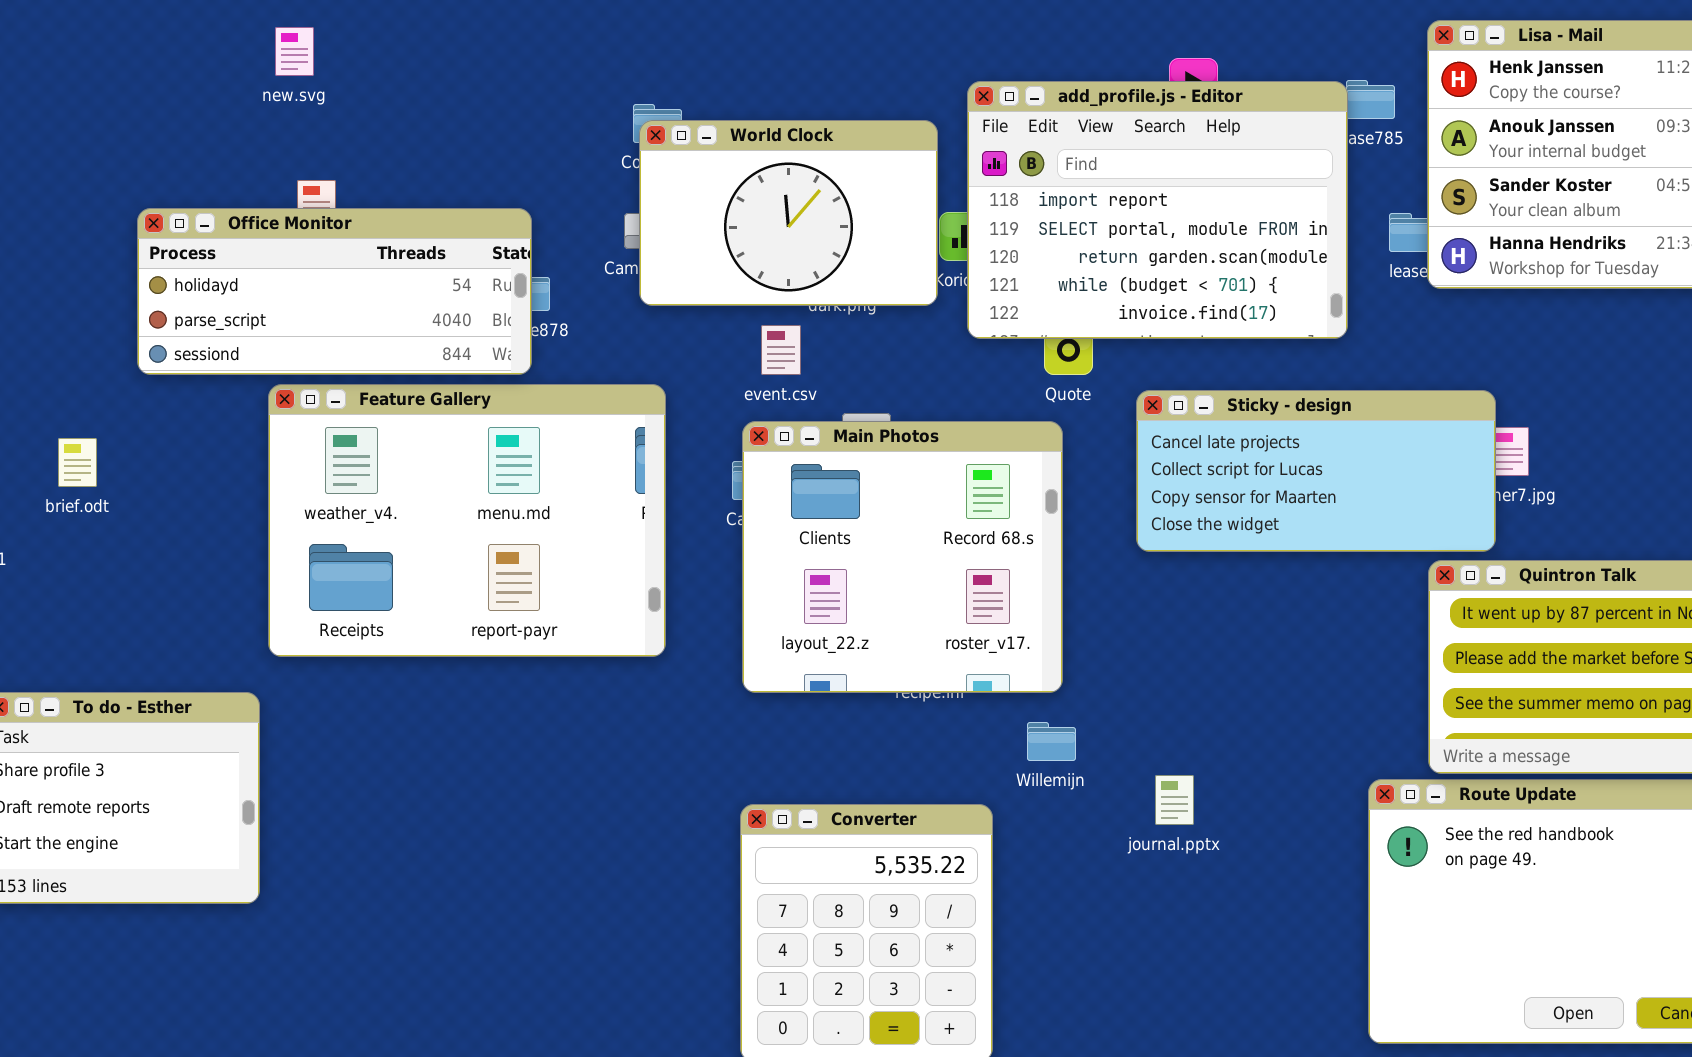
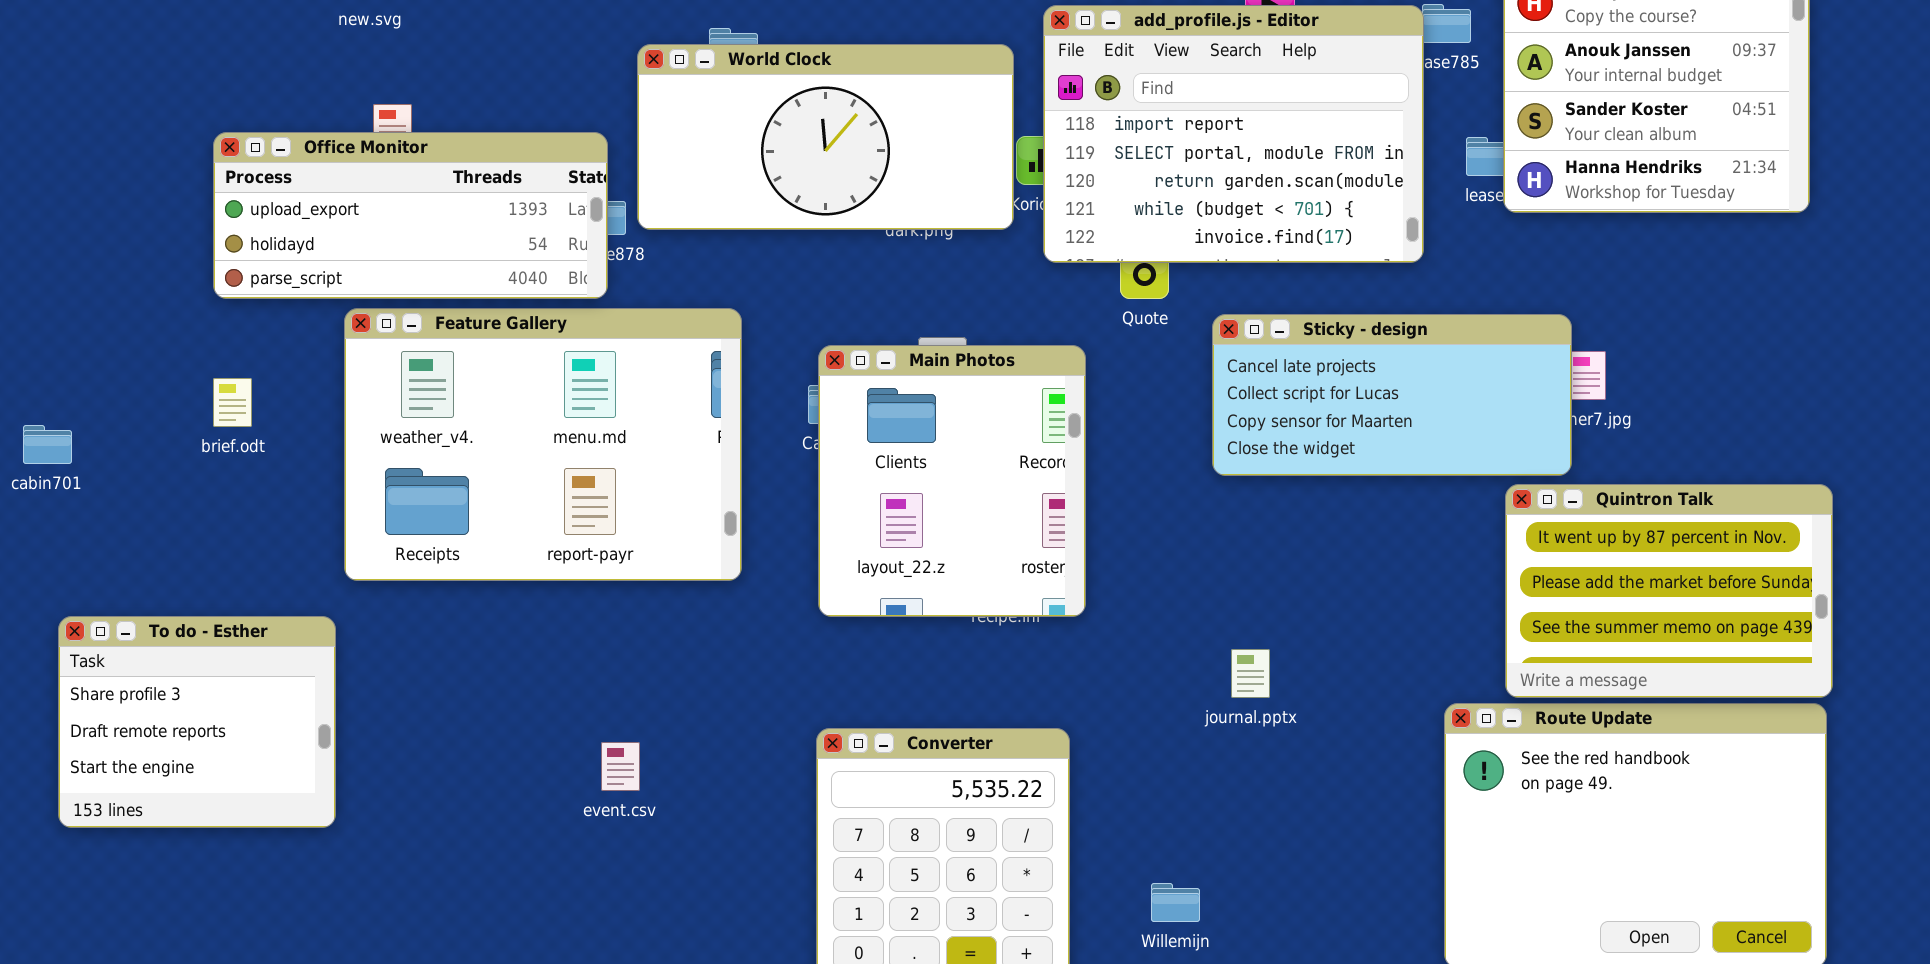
World Clock: [639,120,938,306] -> [637,44,1014,230], resized
Office Monitor: [137,208,532,375] -> [213,132,608,299], scrolled up 1 row
event.csv: [761,325,801,375] -> [601,742,640,791], moved
Main Photos: [742,421,1063,693] -> [818,345,1086,617], resized
brief.odt: [58,438,97,487] -> [213,378,252,427], moved
Willemijn: [1027,722,1076,761] -> [1151,883,1200,922], moved
journal.pptx: [1155,775,1194,825] -> [1231,649,1270,698], moved

